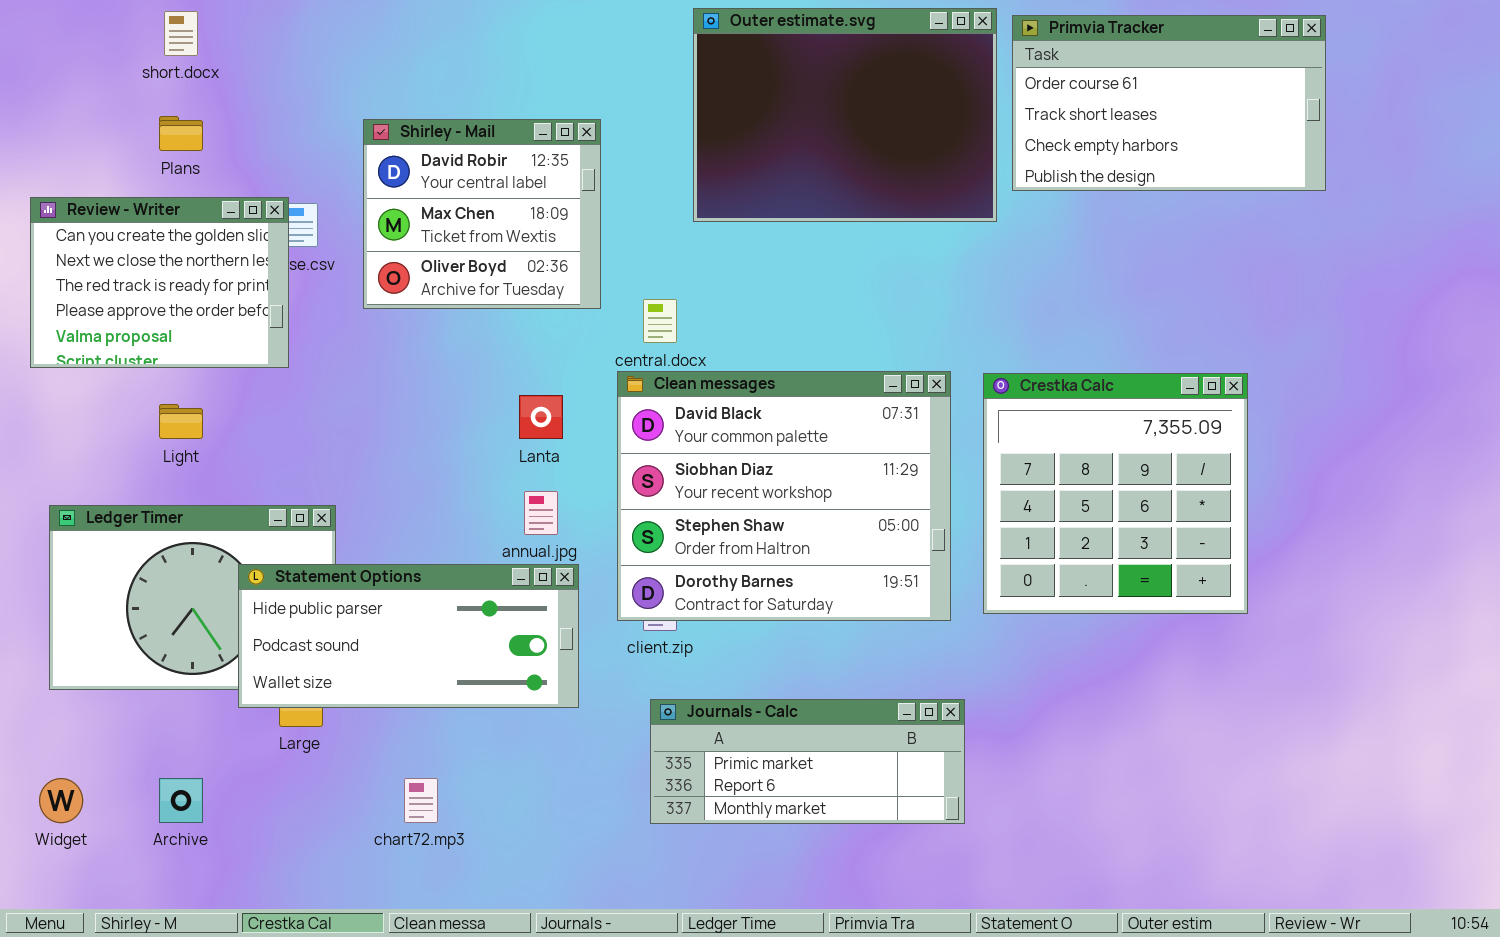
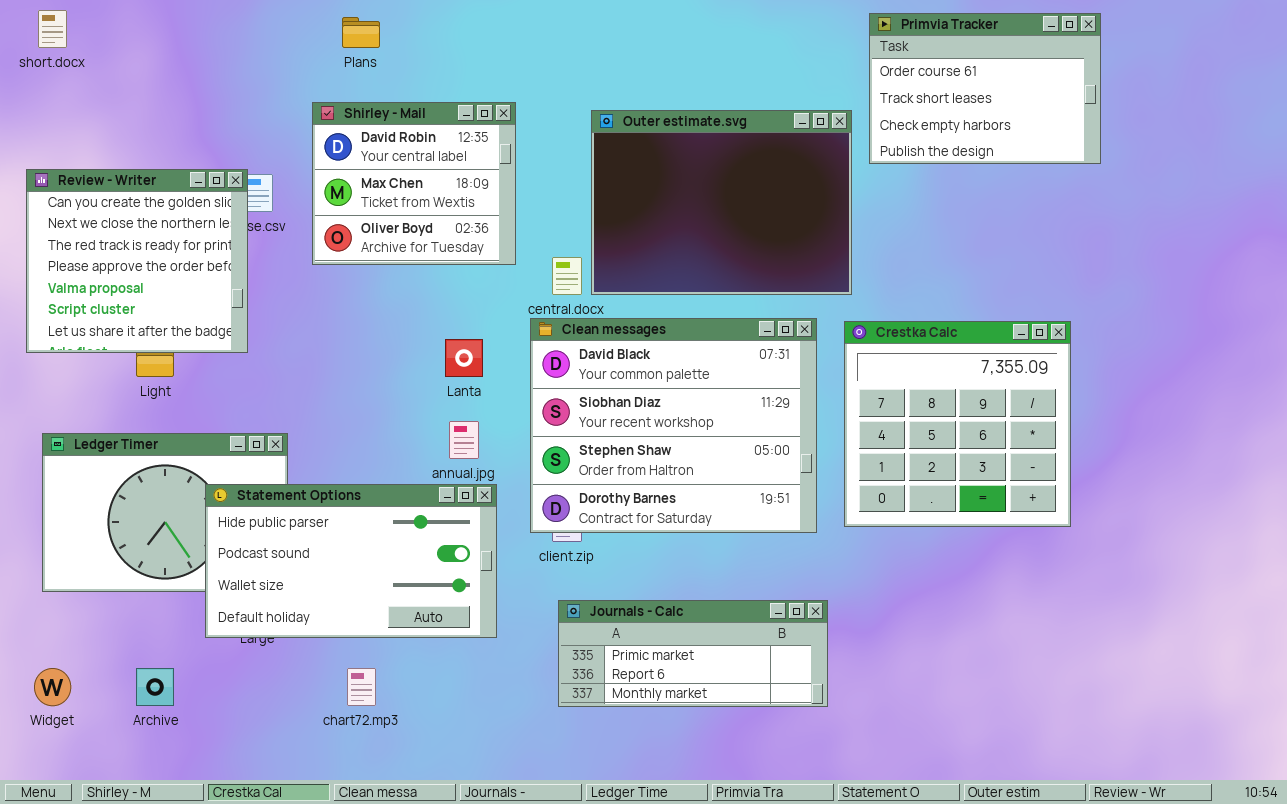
Outer estimate.svg: [693,8,997,222] -> [591,110,852,295], moved
short.docx: [164,11,198,56] -> [38,10,67,48], moved
Primvia Tracker: [1012,15,1326,191] -> [869,13,1101,164], resized
Plans: [159,116,203,151] -> [342,17,380,48], moved
Review - Writer: [30,197,289,368] -> [26,169,248,353], resized
Statement Options: [238,564,579,708] -> [205,484,497,638], resized

